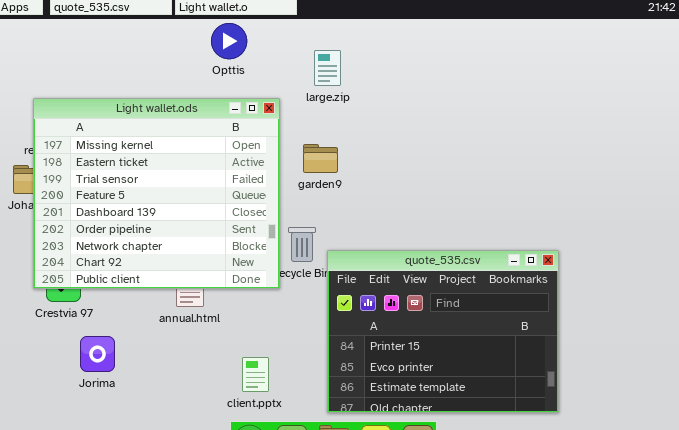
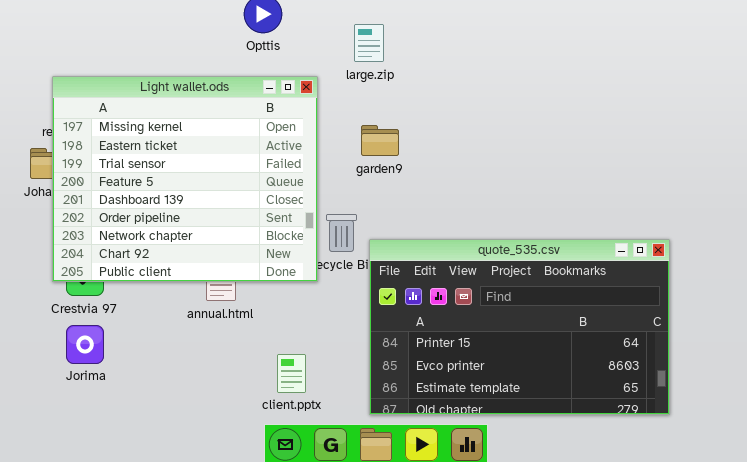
garden9: [303,144,338,173] -> [361,125,399,156], moved
quote_535.csv: [327,250,559,413] -> [369,239,670,415], resized
Jorima: [80,336,115,372] -> [66,325,104,364], moved

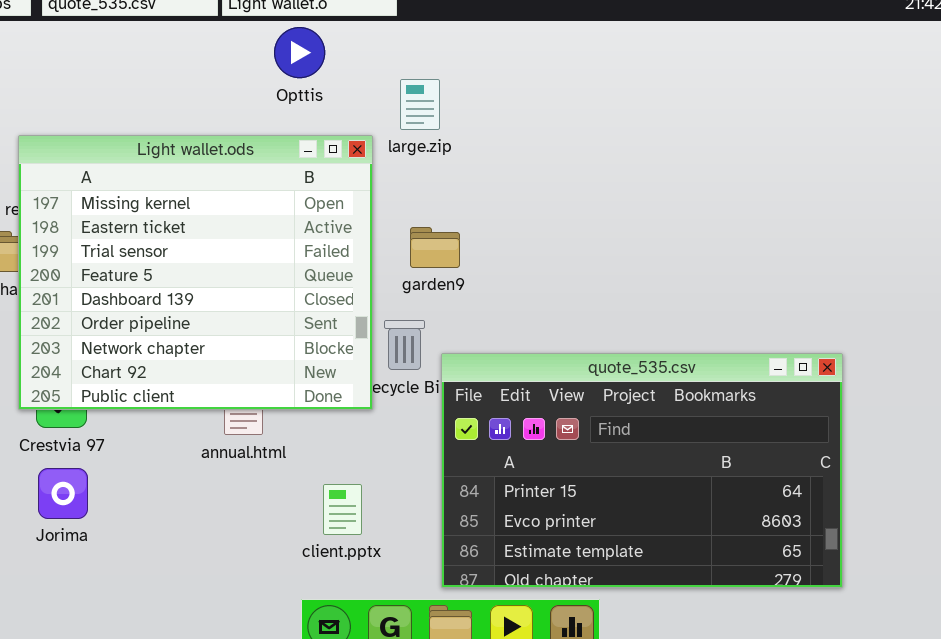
large.zip: [354,24,384,62] -> [400,79,440,130], moved
garden9: [361,125,399,156] -> [410,227,460,268], moved
client.pptx: [277,354,306,393] -> [323,484,362,535], moved

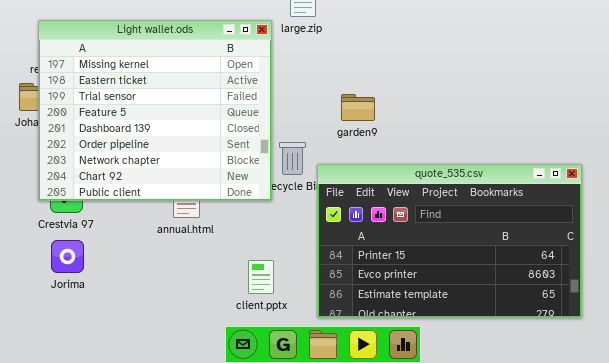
garden9: [410,227,460,268] -> [341,94,375,121], moved
client.pptx: [323,484,362,535] -> [248,260,274,294], moved

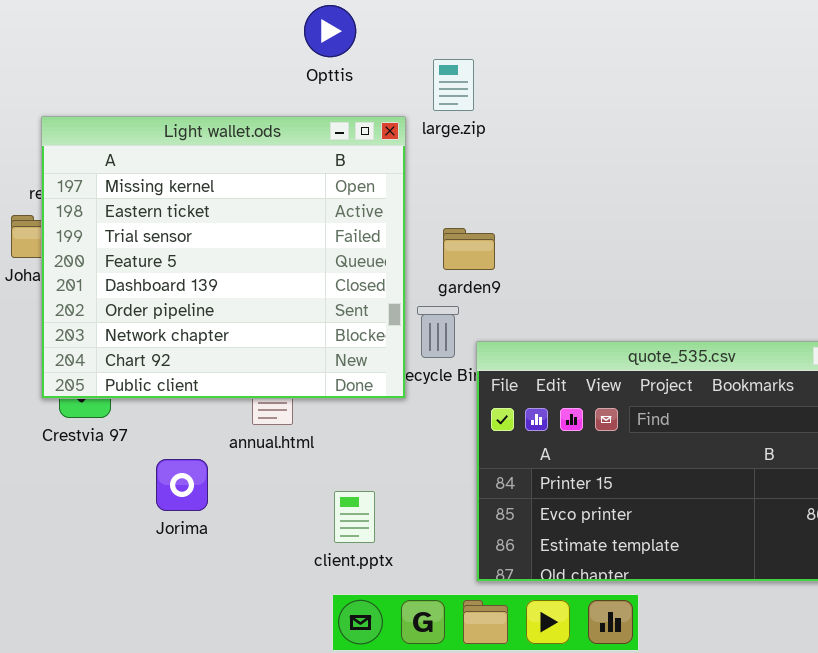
garden9: [341,94,375,121] -> [443,228,495,270], moved
Jorima: [51,240,84,273] -> [156,459,208,511], moved
client.pptx: [248,260,274,294] -> [334,491,375,543], moved

